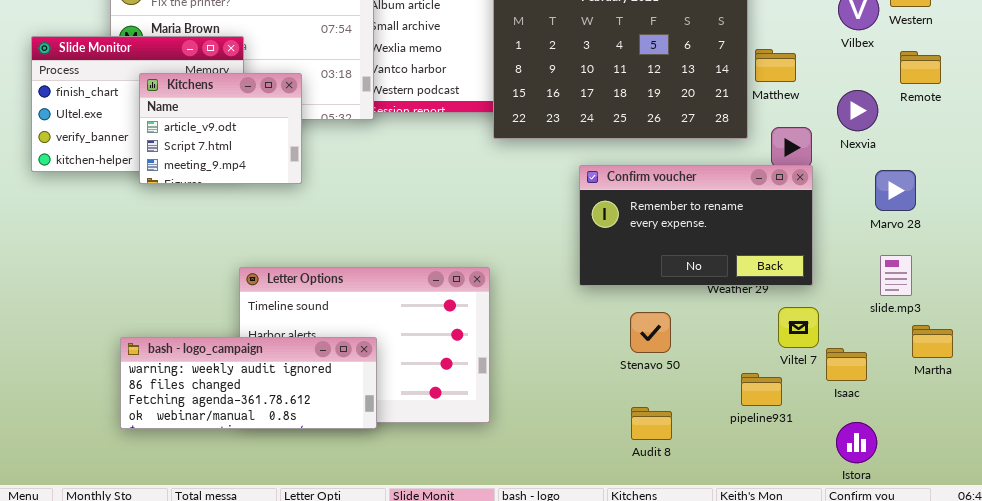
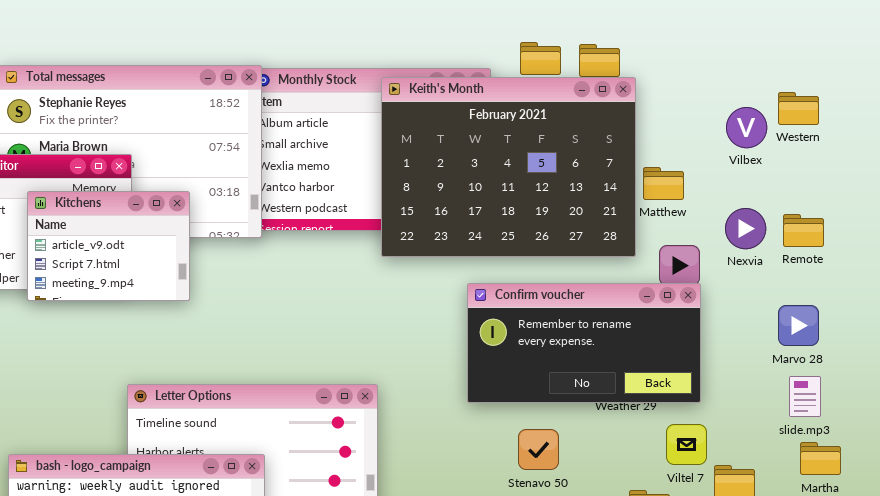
Remote: [900,51,941,84] -> [783,214,824,247], moved
Marvo 28: [875,170,916,211] -> [778,305,819,346], moved
slide.mp3: [880,255,912,296] -> [789,376,821,417], moved

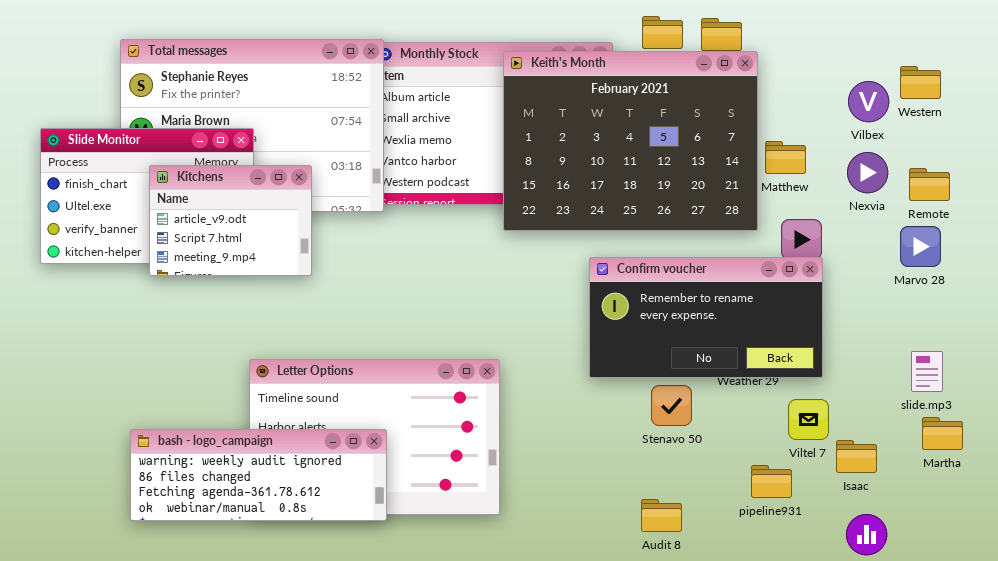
Nexvia: [725,208,766,249] -> [847,152,888,193], moved
Remote: [783,214,824,247] -> [909,168,950,201], moved
Marvo 28: [778,305,819,346] -> [900,226,941,267], moved
Stenavo 50: [518,429,559,470] -> [651,385,692,426], moved

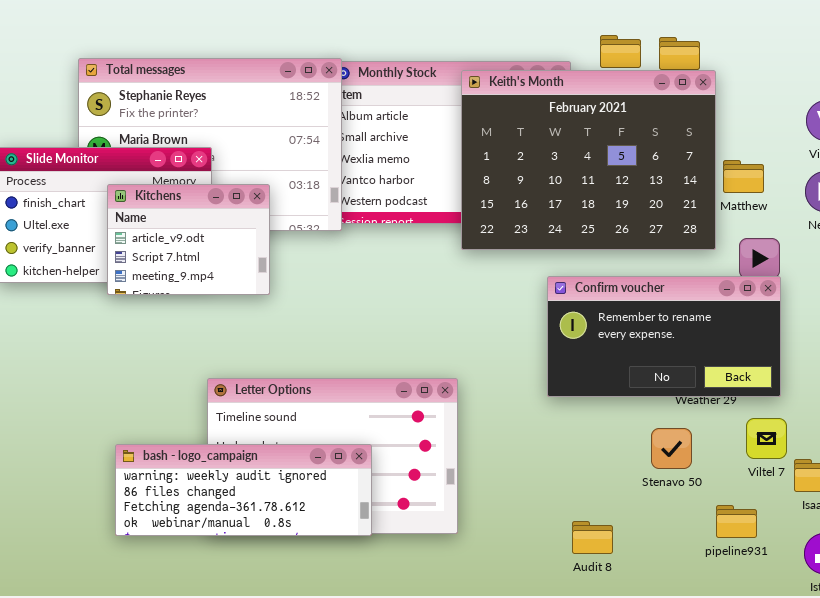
Stenavo 50: [651,385,692,426] -> [651,428,692,469], moved
bash - logo_campaign: [130,429,387,521] -> [115,444,372,536], moved
pipeline931: [751,465,792,498] -> [716,505,757,538], moved
Audit 8: [641,499,682,532] -> [572,521,613,554], moved

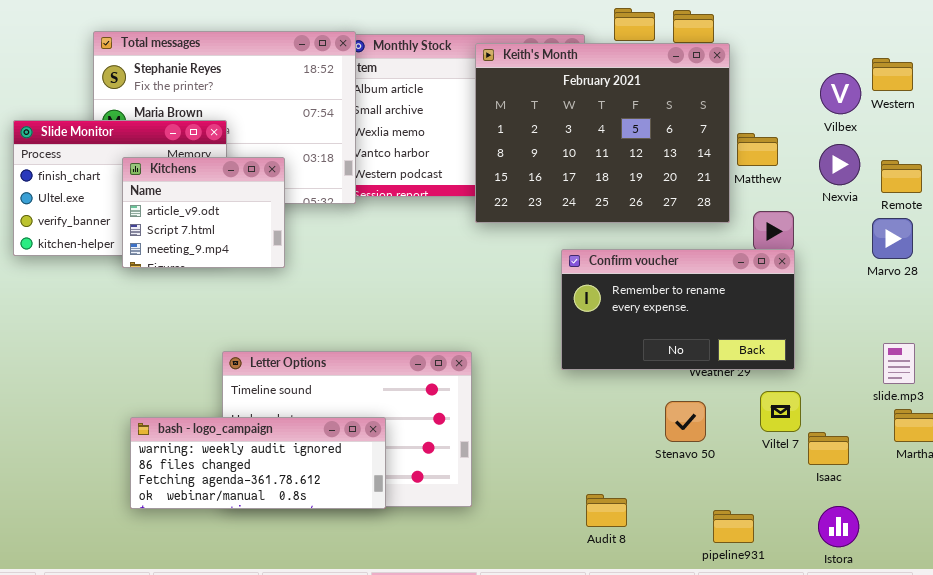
pipeline931: [716,505,757,538] -> [713,510,754,543], moved

